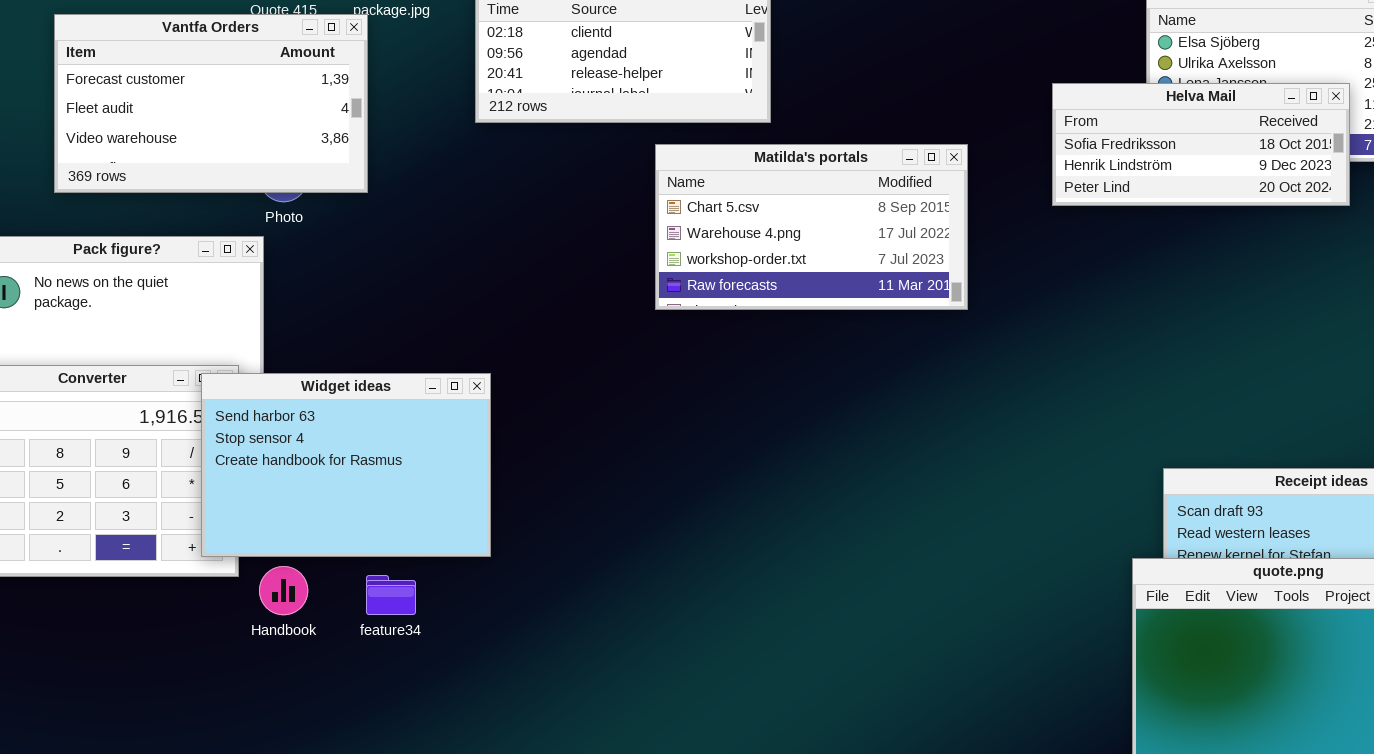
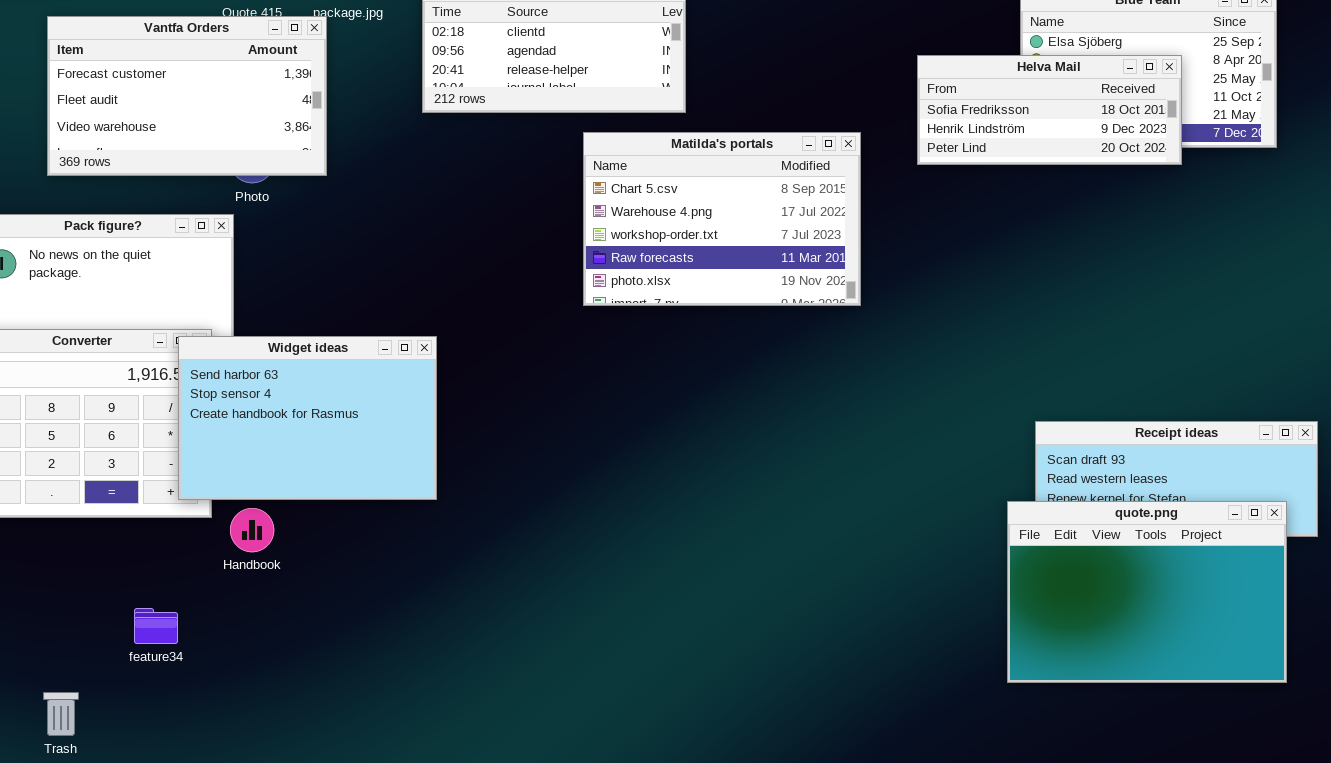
Helva Mail: [1052,83,1350,206] -> [917,55,1182,165], moved
Matilda's portals: [655,144,968,310] -> [583,132,861,306], resized
feature34: [366,575,416,615] -> [134,608,178,644], moved

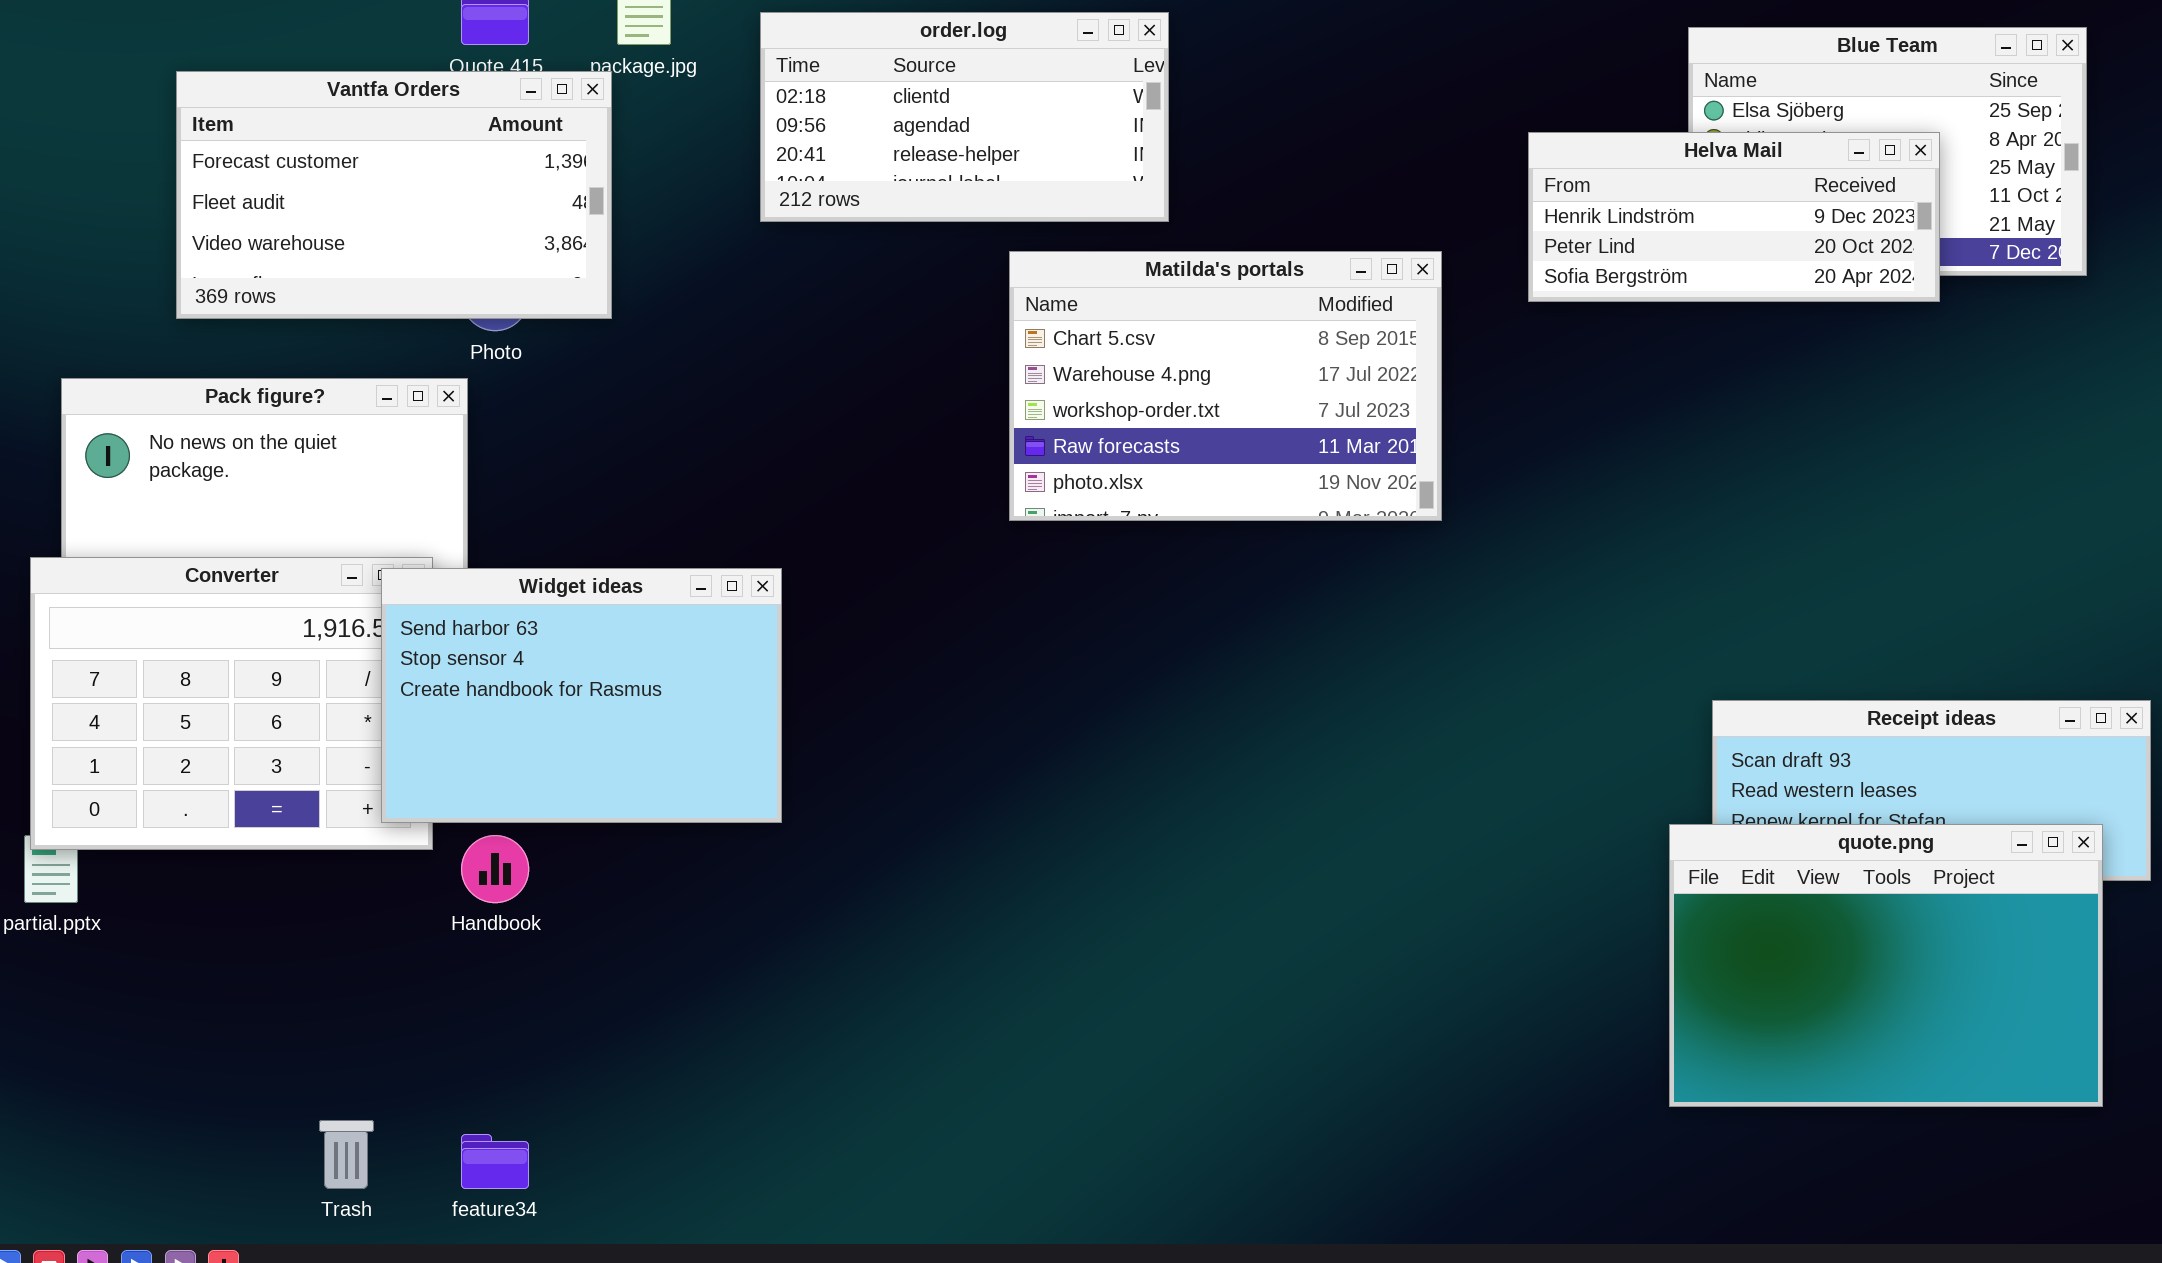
Helva Mail: [917,55,1182,165] -> [1528,132,1940,302], scrolled down 1 row
feature34: [134,608,178,644] -> [461,1134,529,1189], moved
Trash: [43,692,79,736] -> [319,1120,374,1189], moved

